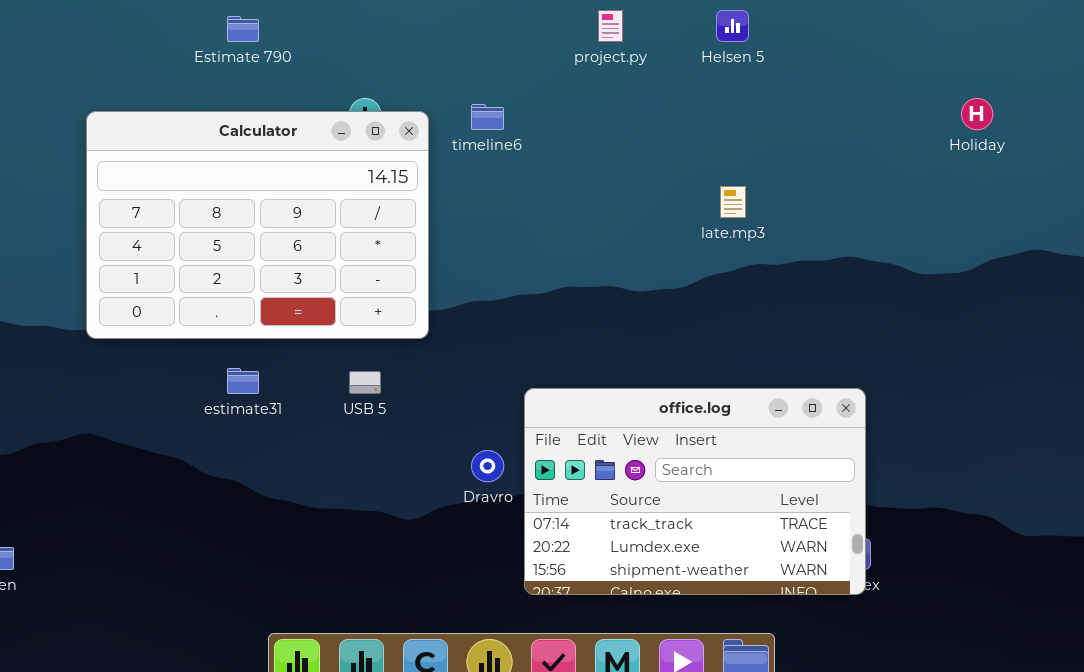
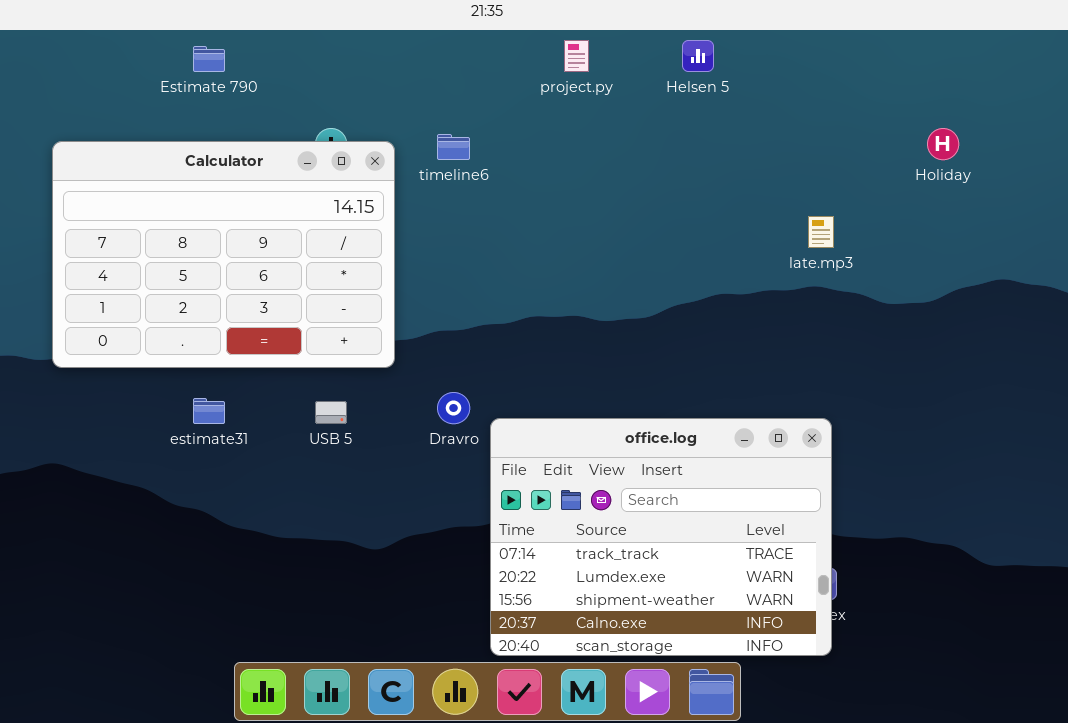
late.mp3: [720,186,746,218] -> [808,216,834,248], moved
office.log: [524,388,866,595] -> [490,418,832,656], resized
Dravro: [471,450,504,482] -> [437,392,470,424], moved

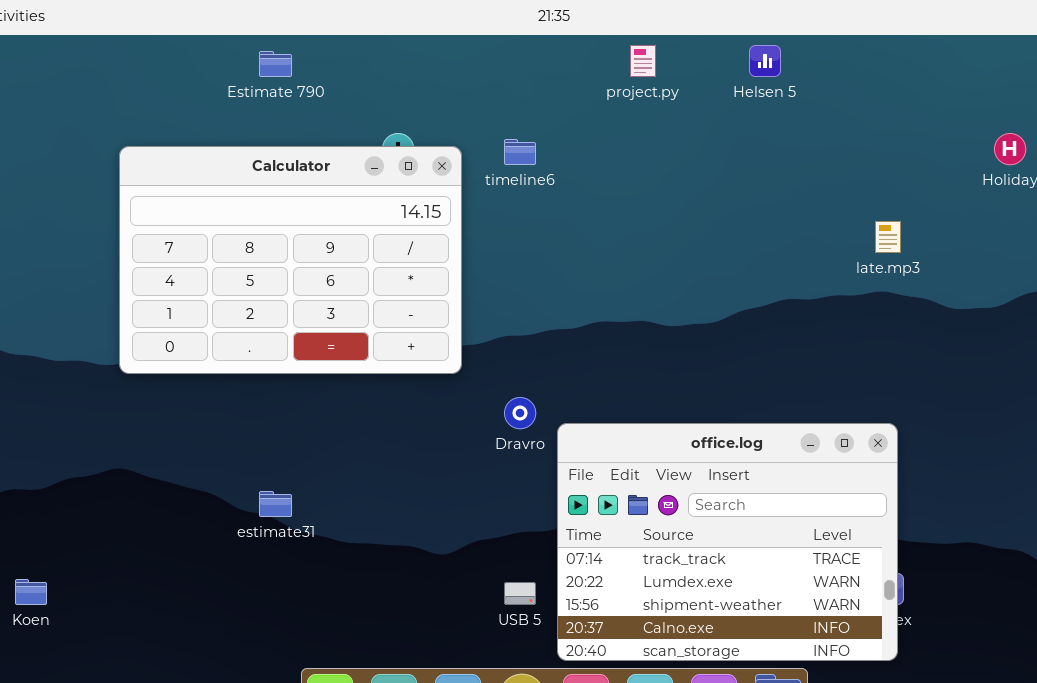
estimate31: [193,398,225,424] -> [259,491,292,517], moved
USB 5: [315,401,347,424] -> [504,582,536,605], moved

